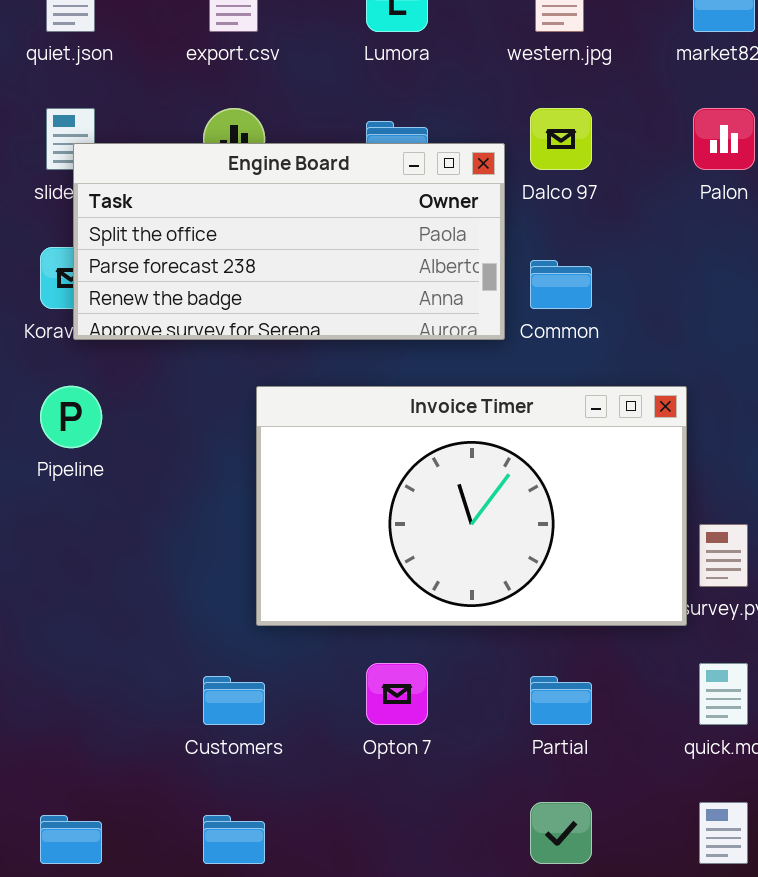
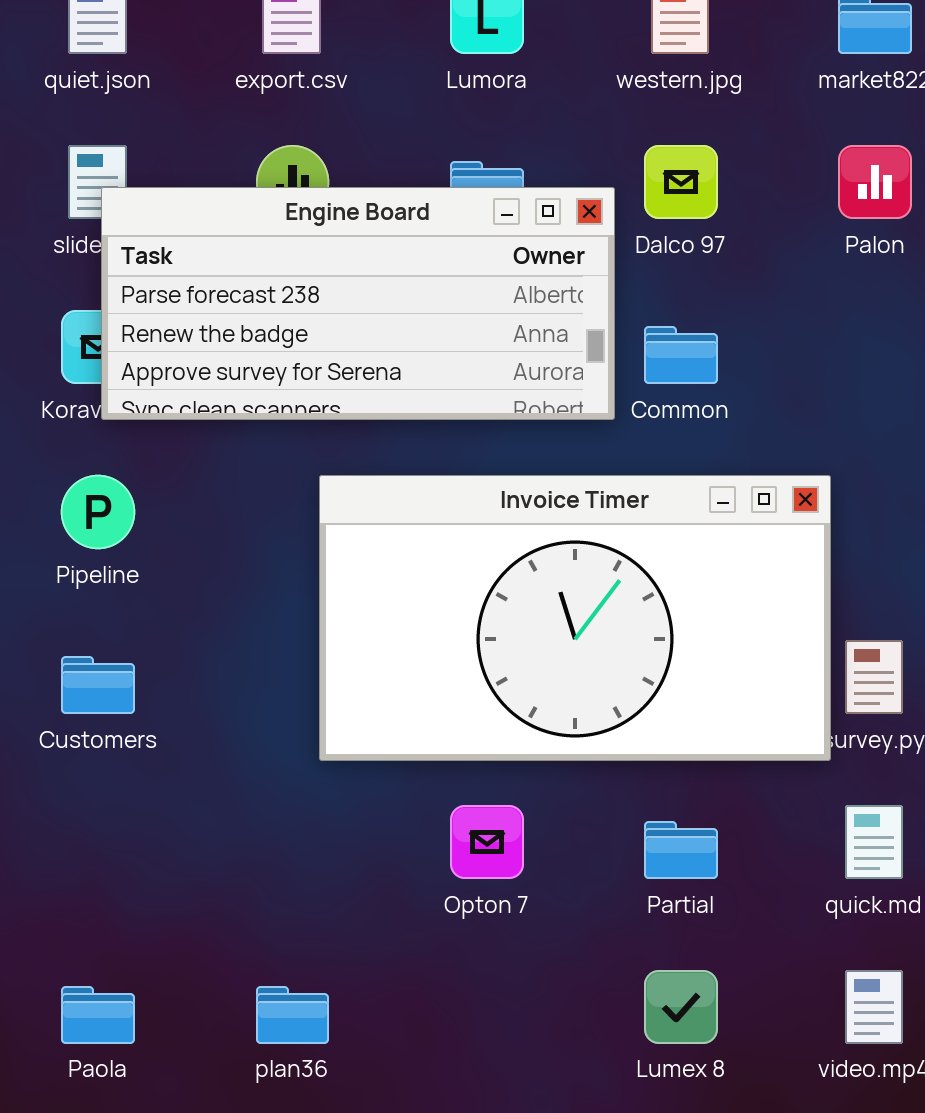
Engine Board: [73,143,505,340] -> [101,187,615,420], scrolled down 1 row
Customers: [203,676,265,725] -> [61,656,135,714], moved

